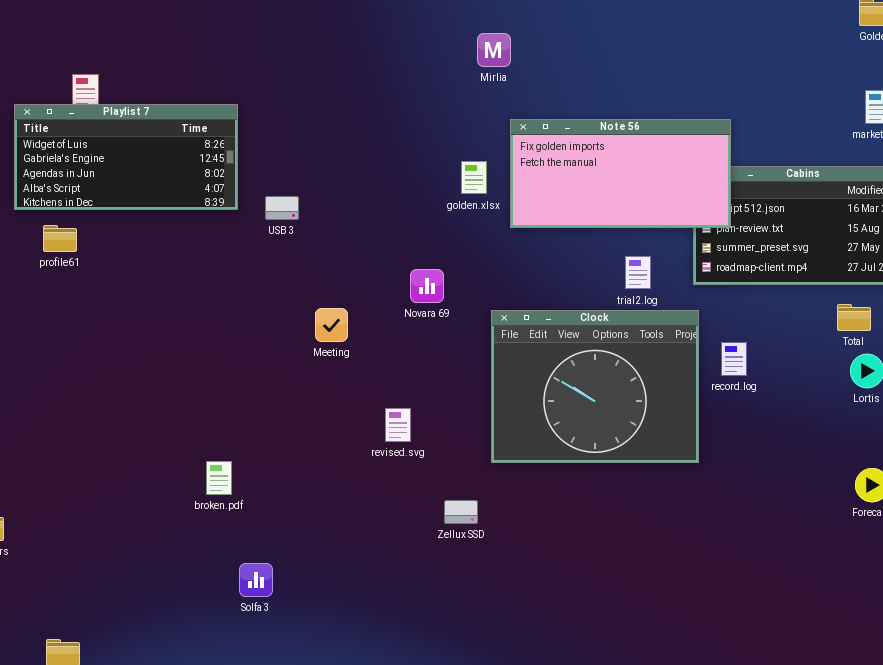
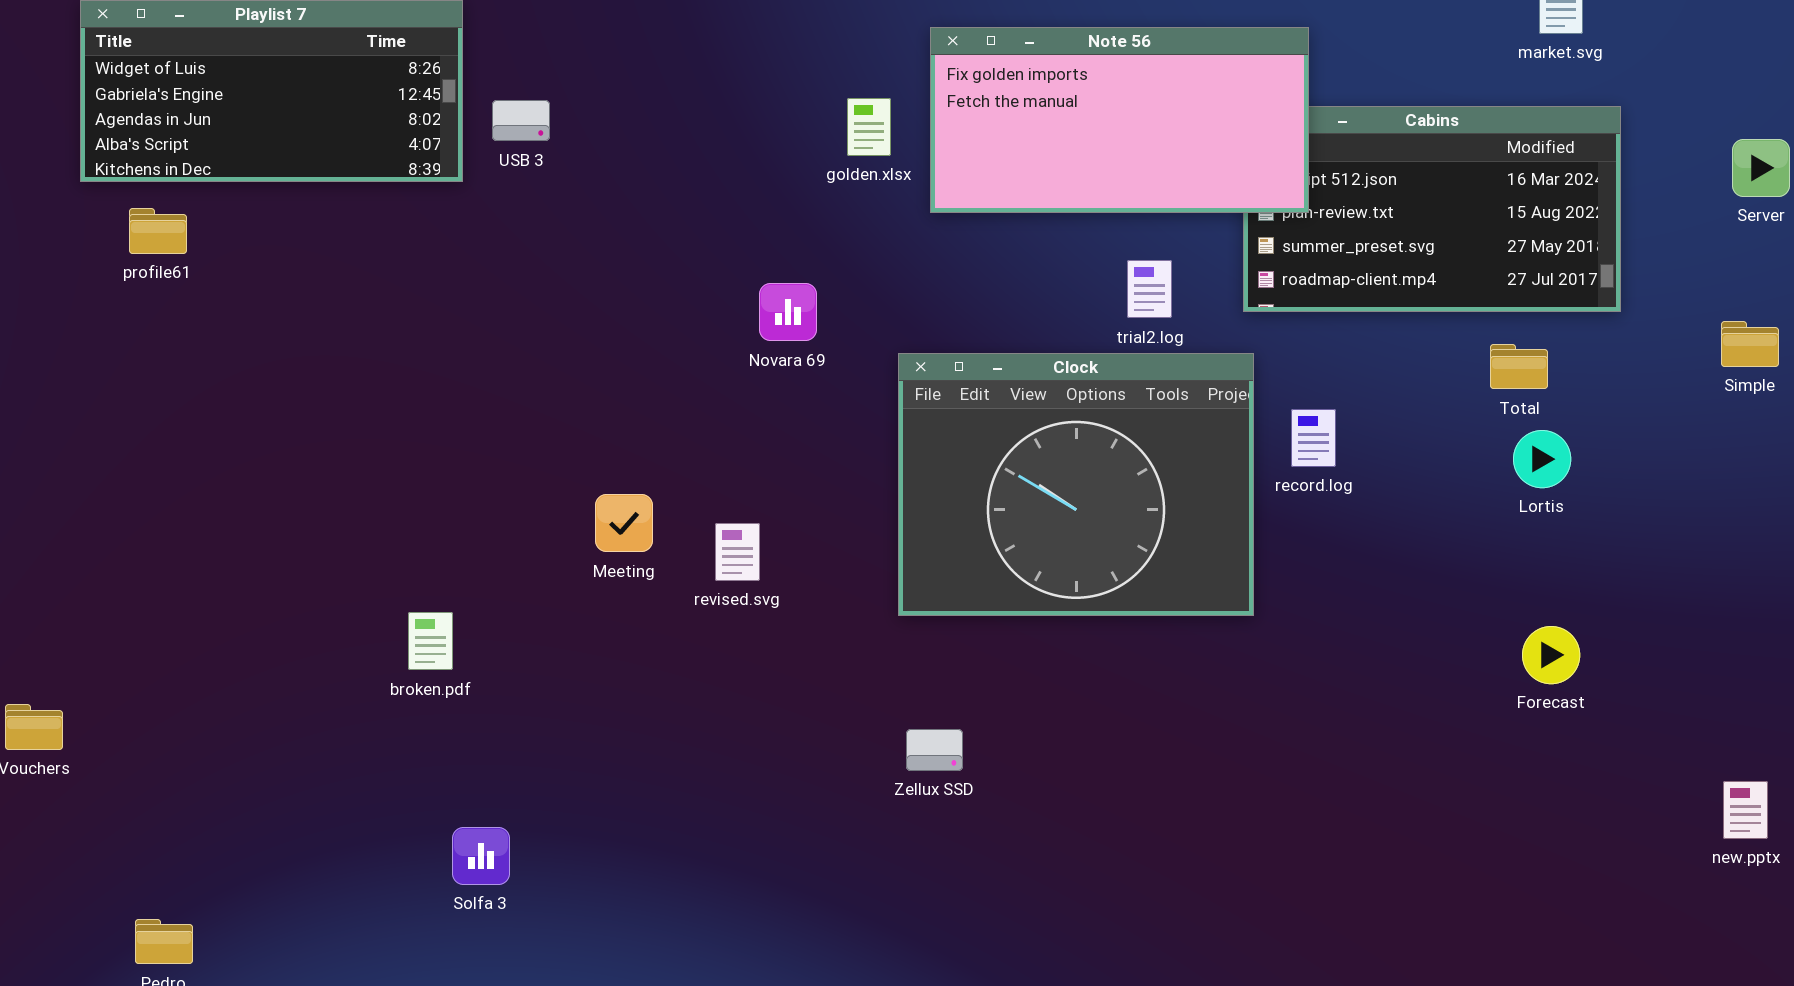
USB 3: [265,196,299,220] -> [492,100,550,141], moved
Meeting: [315,308,348,342] -> [595,494,653,552], moved
Zellux SSD: [444,500,478,524] -> [906,729,963,771], moved
Solfa 3: [239,563,273,597] -> [452,827,510,885], moved

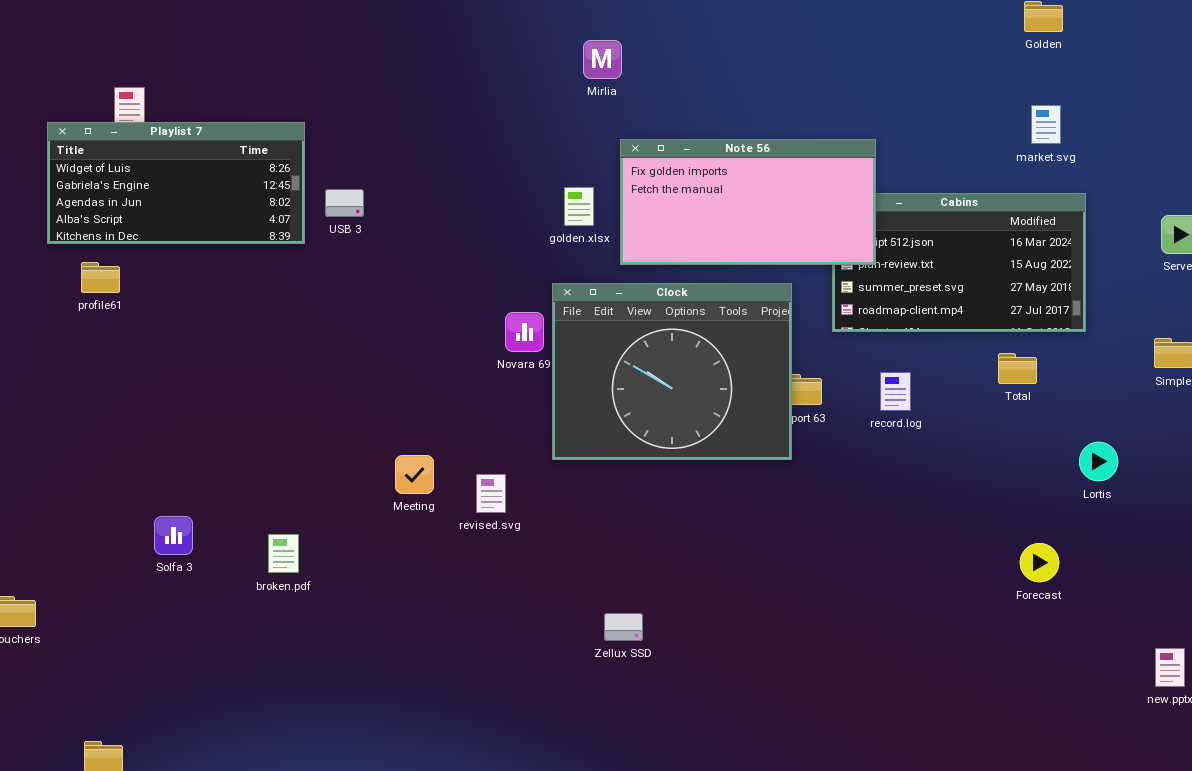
Clock: [898,353,1254,616] -> [552,283,792,460], moved
record.log: [1291,409,1336,467] -> [880,372,911,411], moved
Lortis: [1513,430,1571,488] -> [1079,442,1118,481], moved
Solfa 3: [452,827,510,885] -> [154,516,193,555], moved

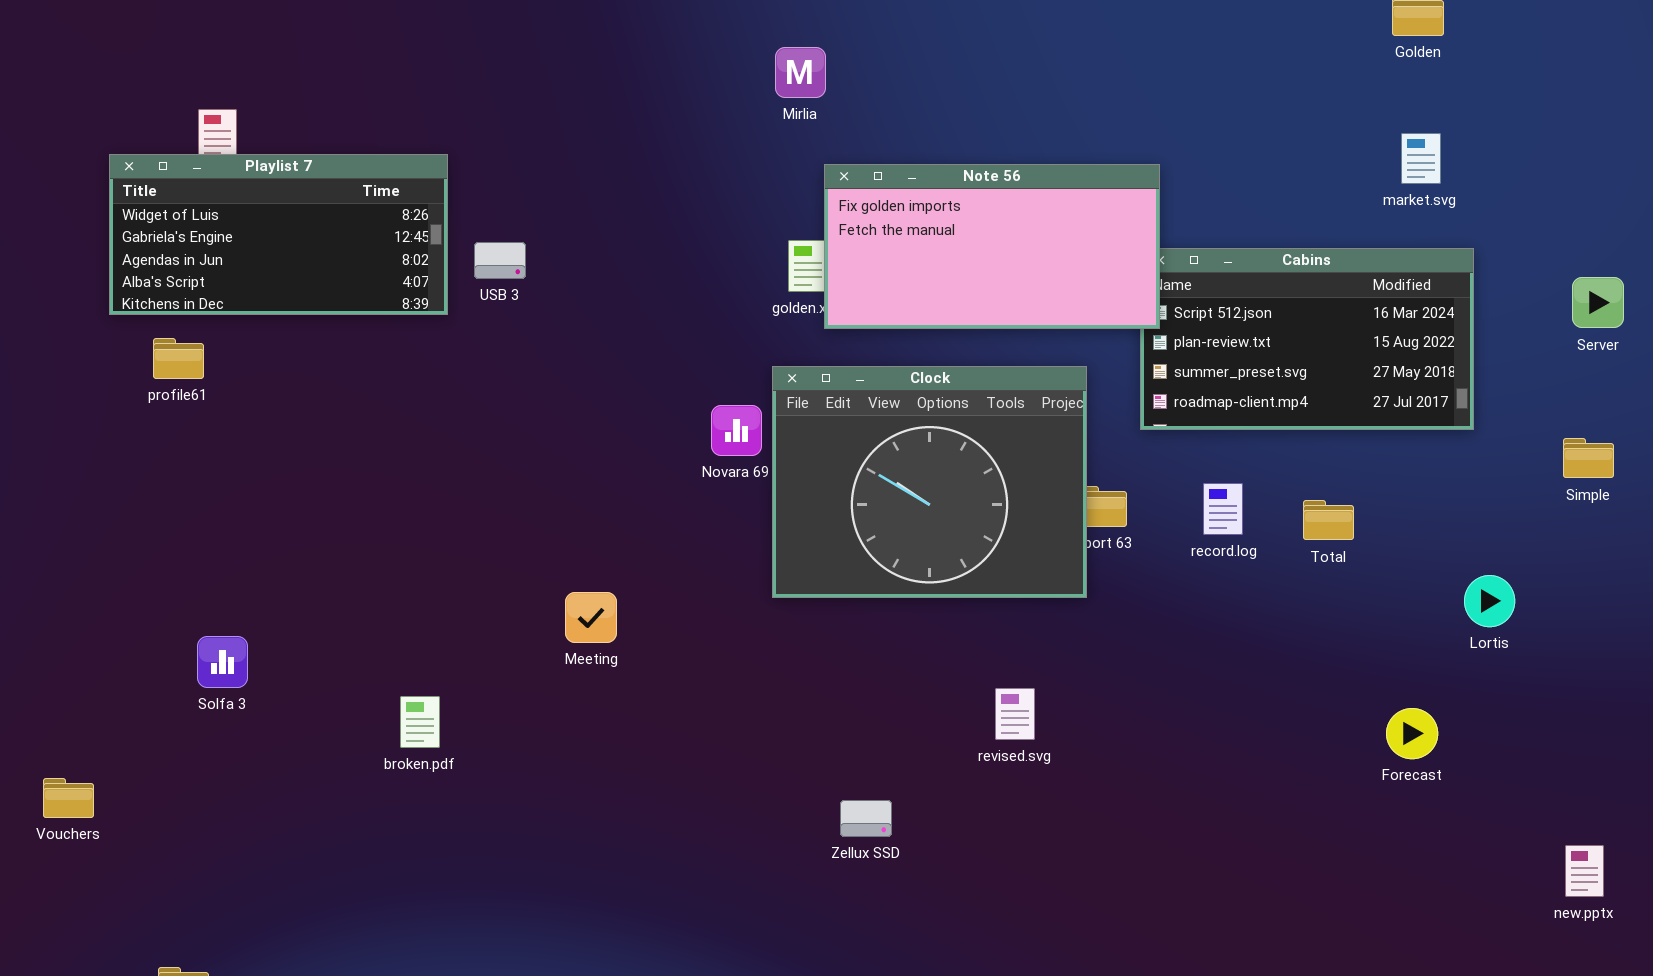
Mirlia: [583,40,622,79] -> [775,47,826,98], moved
Note 56: [620,139,876,265] -> [824,164,1160,329], moved
Total: [998,353,1037,384] -> [1303,500,1354,540], moved
revised.svg: [476,474,506,513] -> [995,688,1035,740], moved
Solfa 3: [154,516,193,555] -> [197,636,248,688], moved

